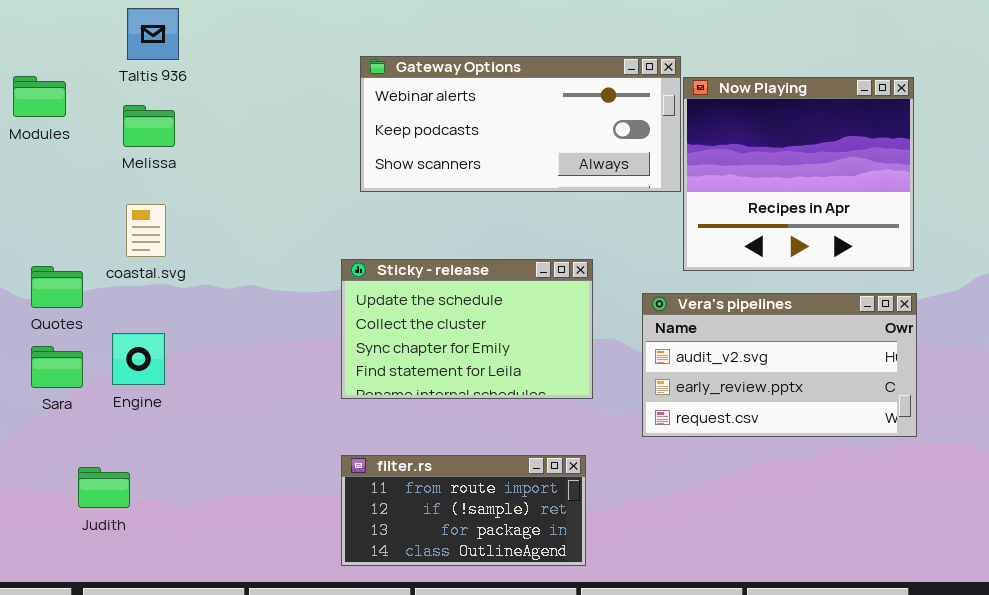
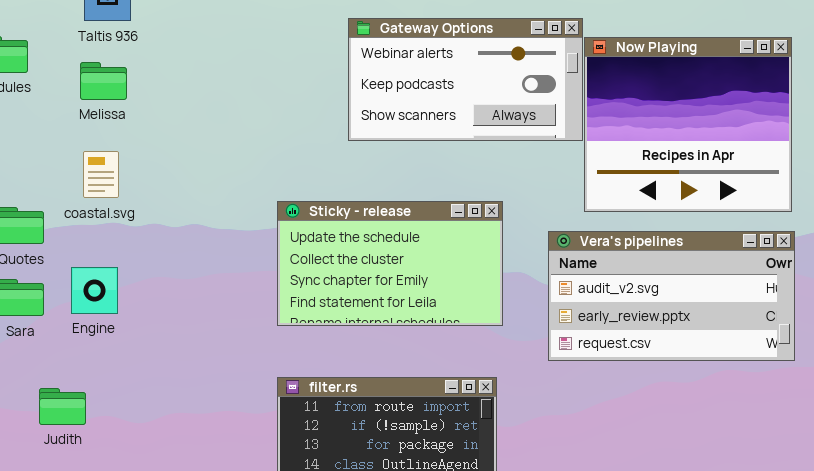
Gateway Options: [360,56,681,192] -> [348,18,583,141], resized

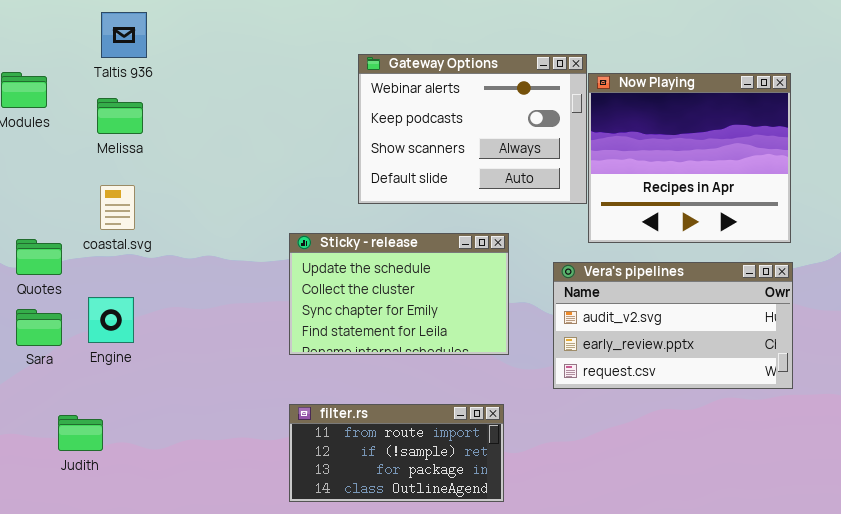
Gateway Options: [348,18,583,141] -> [358,54,587,204], resized

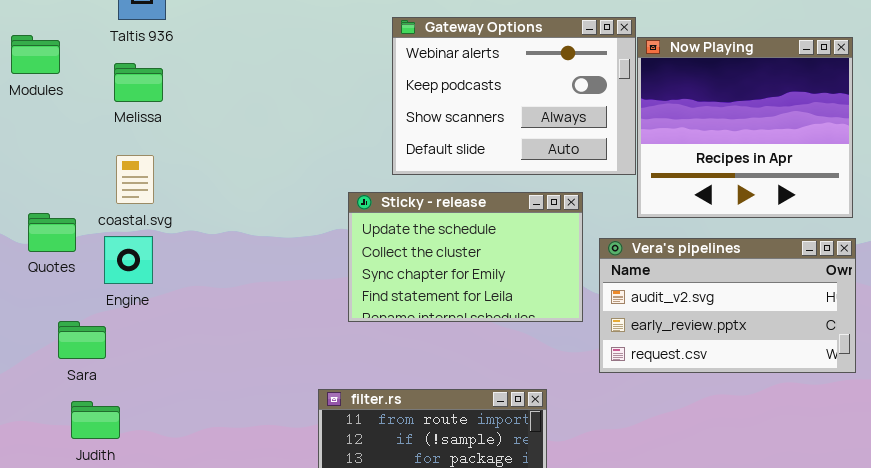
Sticky - release: [289,233,509,355] -> [348,192,583,322], moved
Engine: [88,297,134,343] -> [104,236,153,284], moved
Sara: [16,309,62,346] -> [58,321,106,359], moved

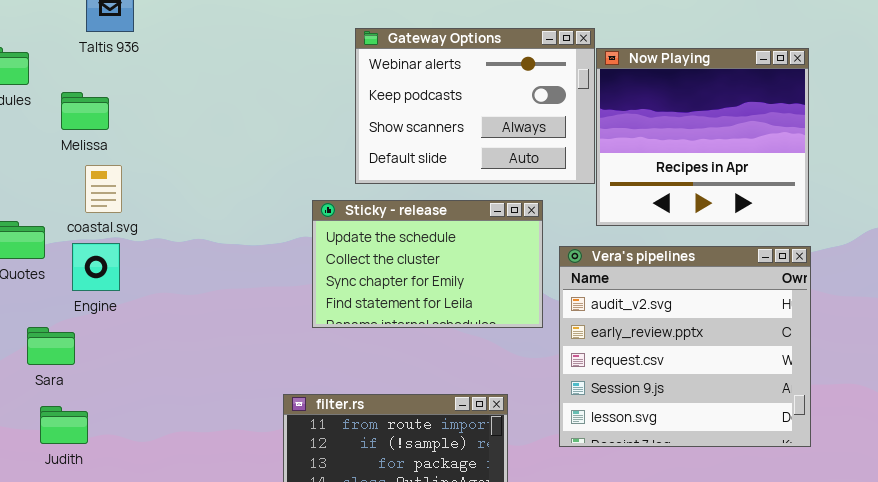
Melissa: [114,63,163,102] -> [61,92,109,130], moved
Vera's pipelines: [599,238,856,373] -> [559,246,811,447], resized

